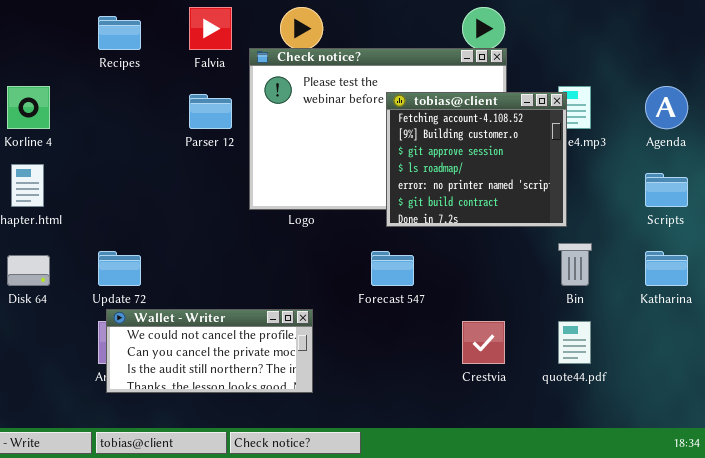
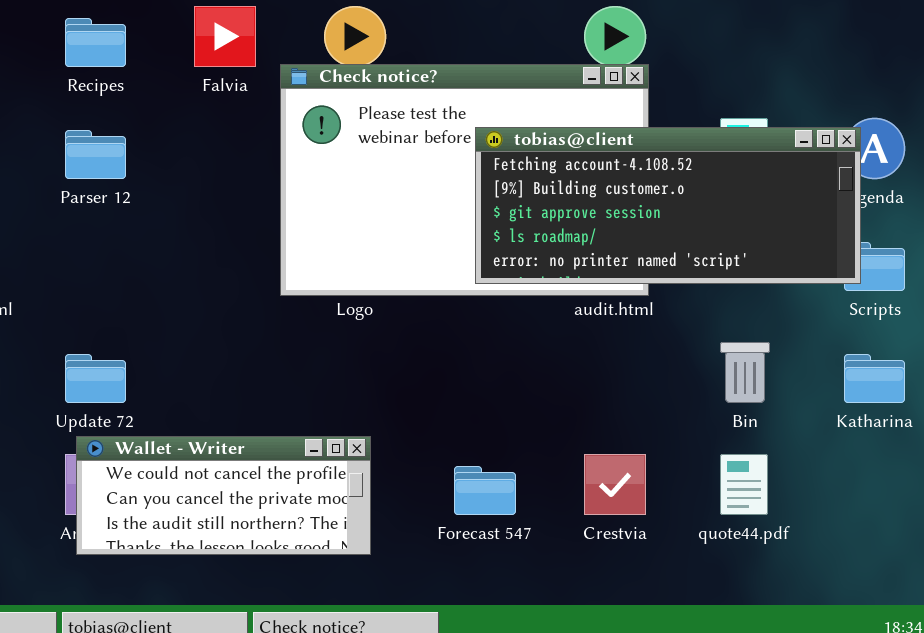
tobias@client: [386,92,567,227] -> [475,127,861,284], resized
Parser 12: [189,94,232,129] -> [65,130,126,179], moved
Forecast 547: [371,251,414,286] -> [454,466,516,515], moved

